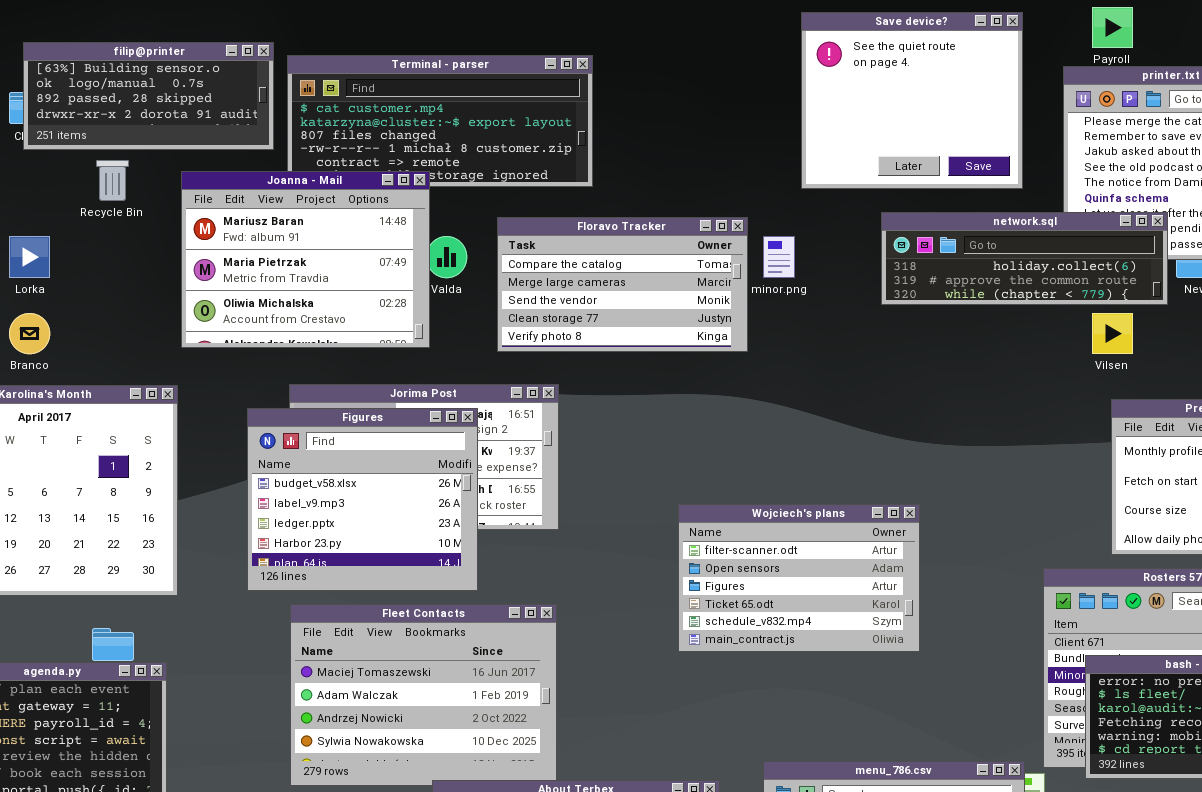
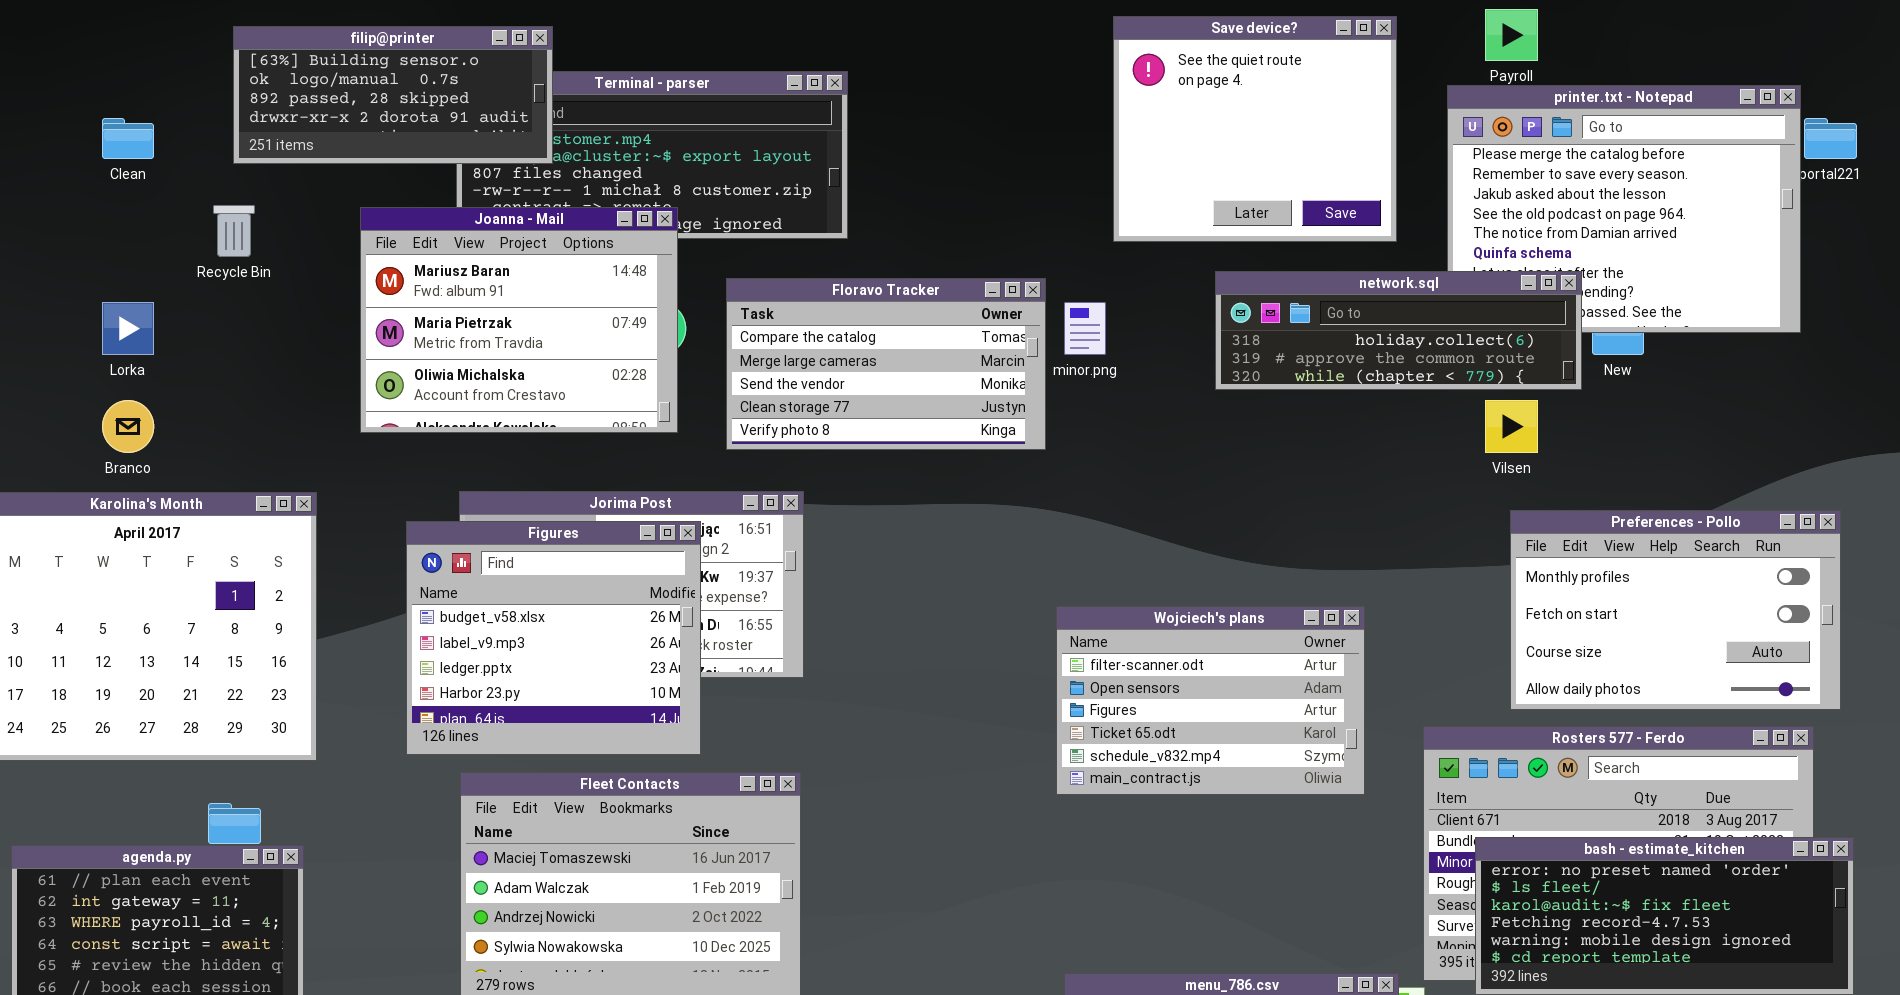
filip@printer: [23,42,274,150] -> [233,26,553,164], moved
Joanna - Mail: [181,171,430,348] -> [360,207,678,433], moved
Wojciech's plans: [678,504,920,652] -> [1056,606,1365,795], moved

